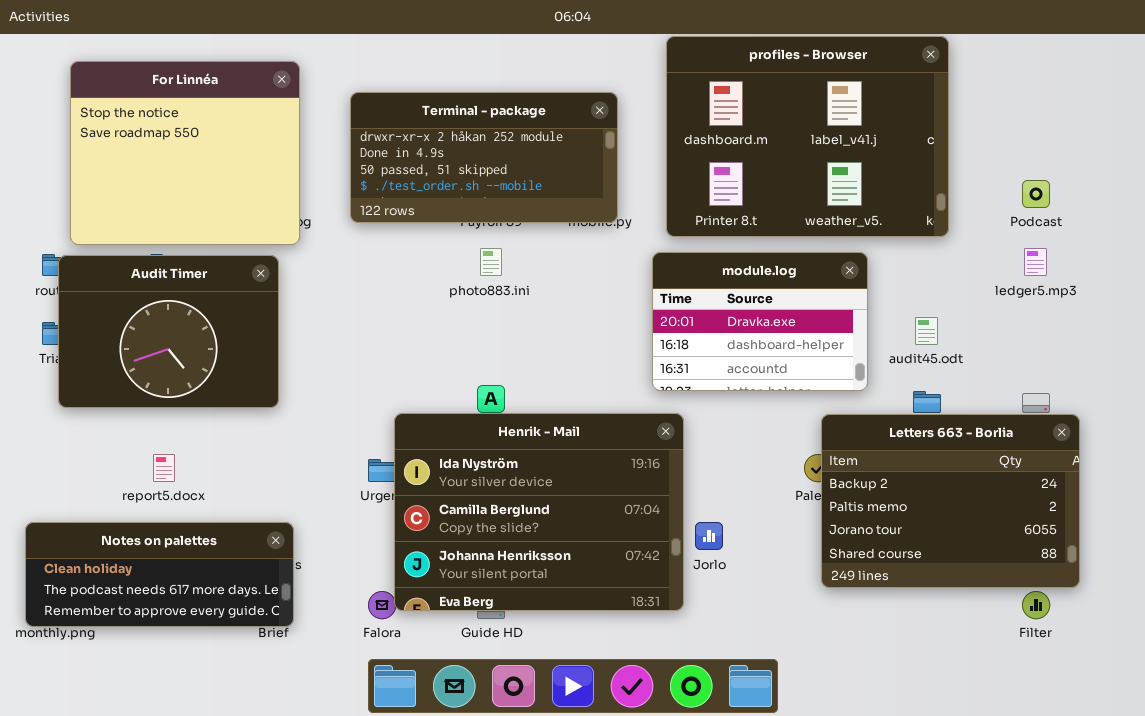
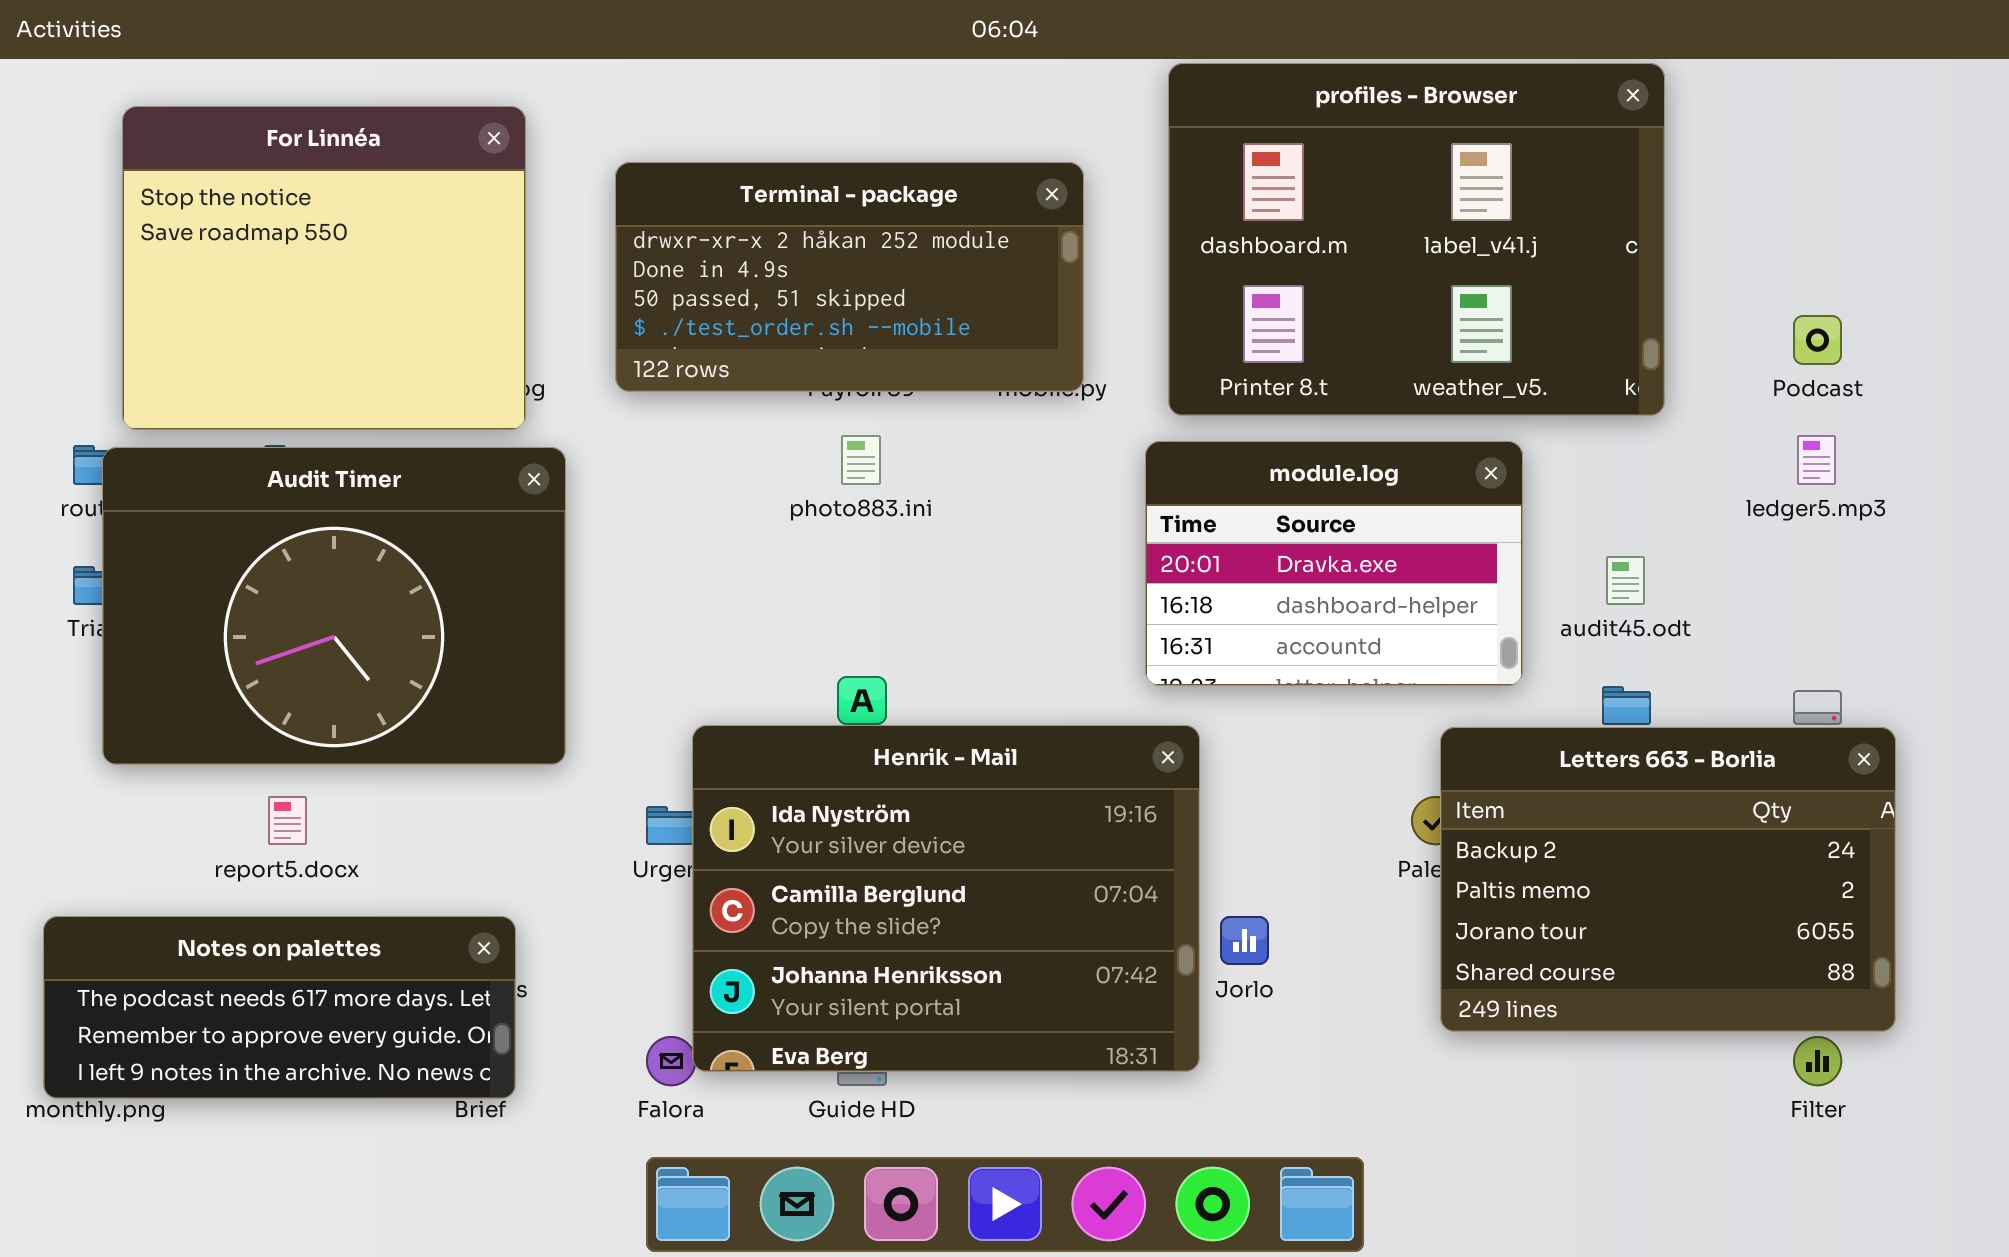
Audit Timer: [58,255,279,408] -> [102,447,566,765], resized
Notes on palettes: [25,522,294,627] -> [43,916,516,1099], scrolled down 1 row

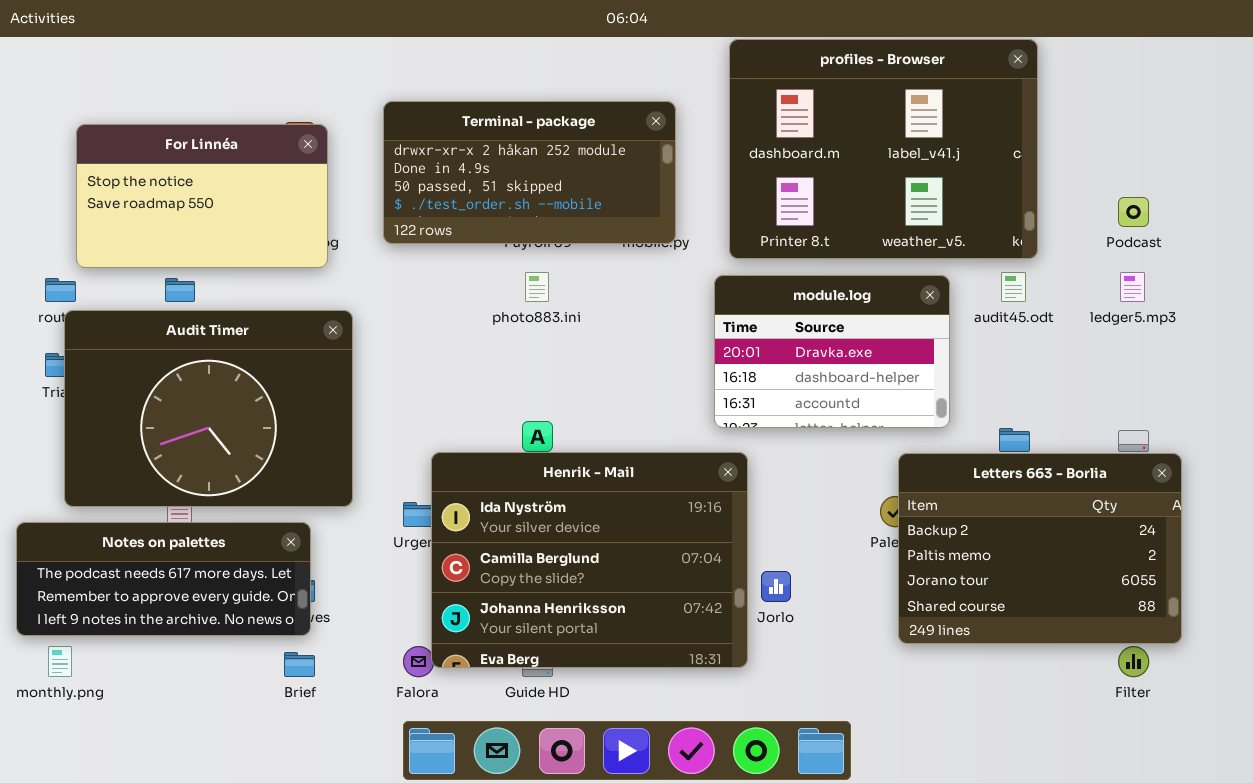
For Linnéa: [122,106,526,430] -> [76,124,328,268], resized
Audit Timer: [102,447,566,765] -> [64,310,353,507], moved
audit45.odt: [1606,556,1645,605] -> [1001,272,1026,302], moved
Notes on palettes: [43,916,516,1099] -> [16,522,311,636], moved

